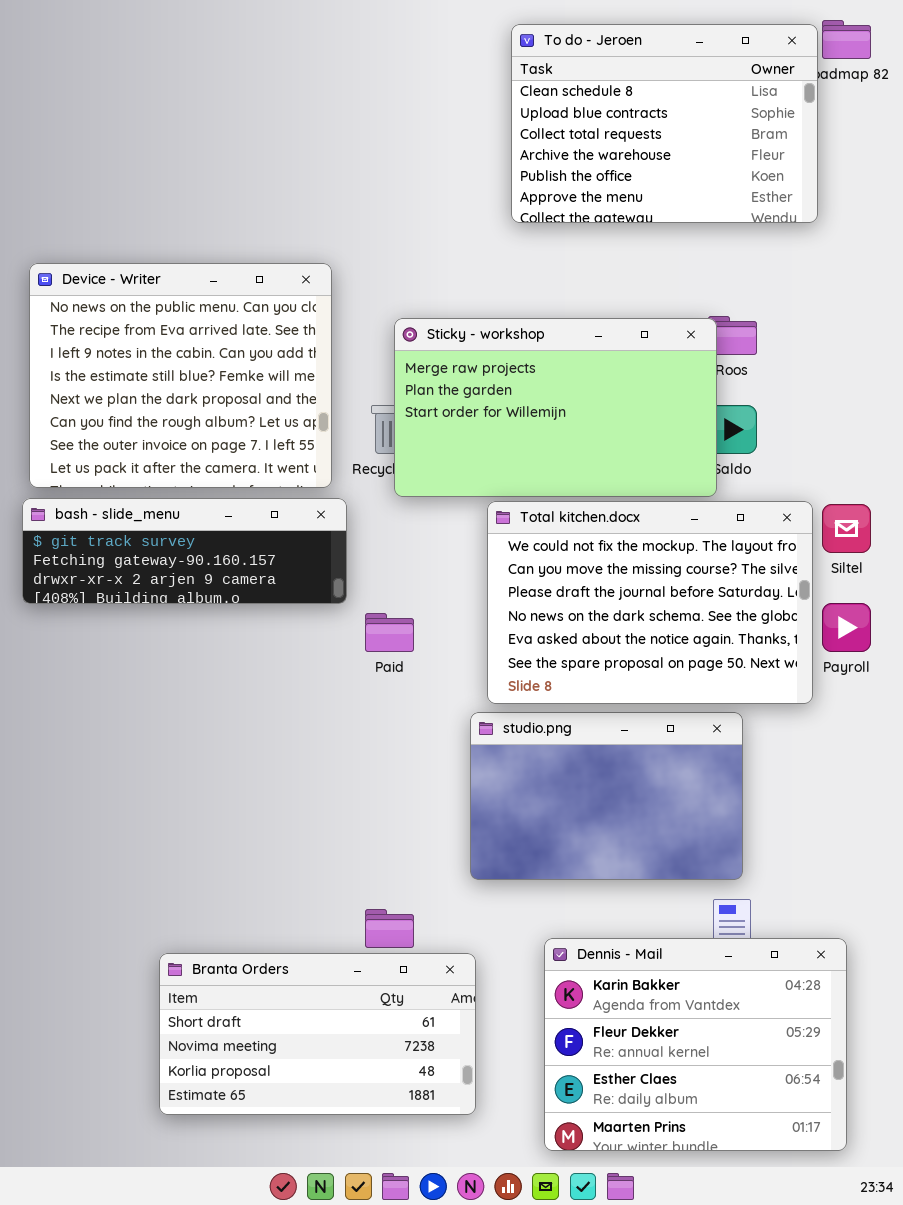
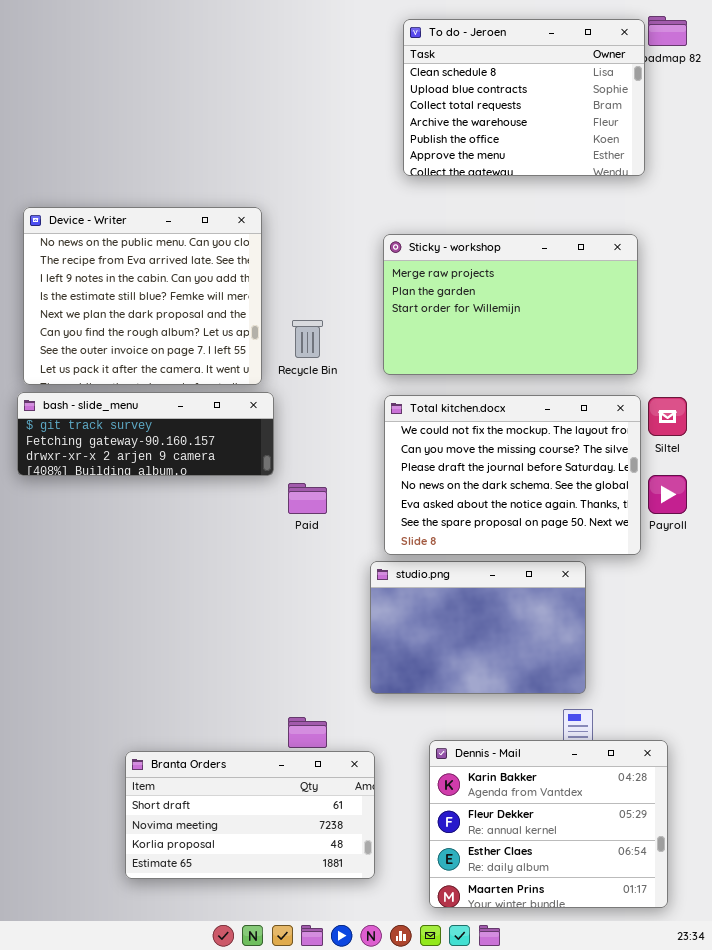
Sticky - workshop: [394,318,717,497] -> [383,234,638,375], moved

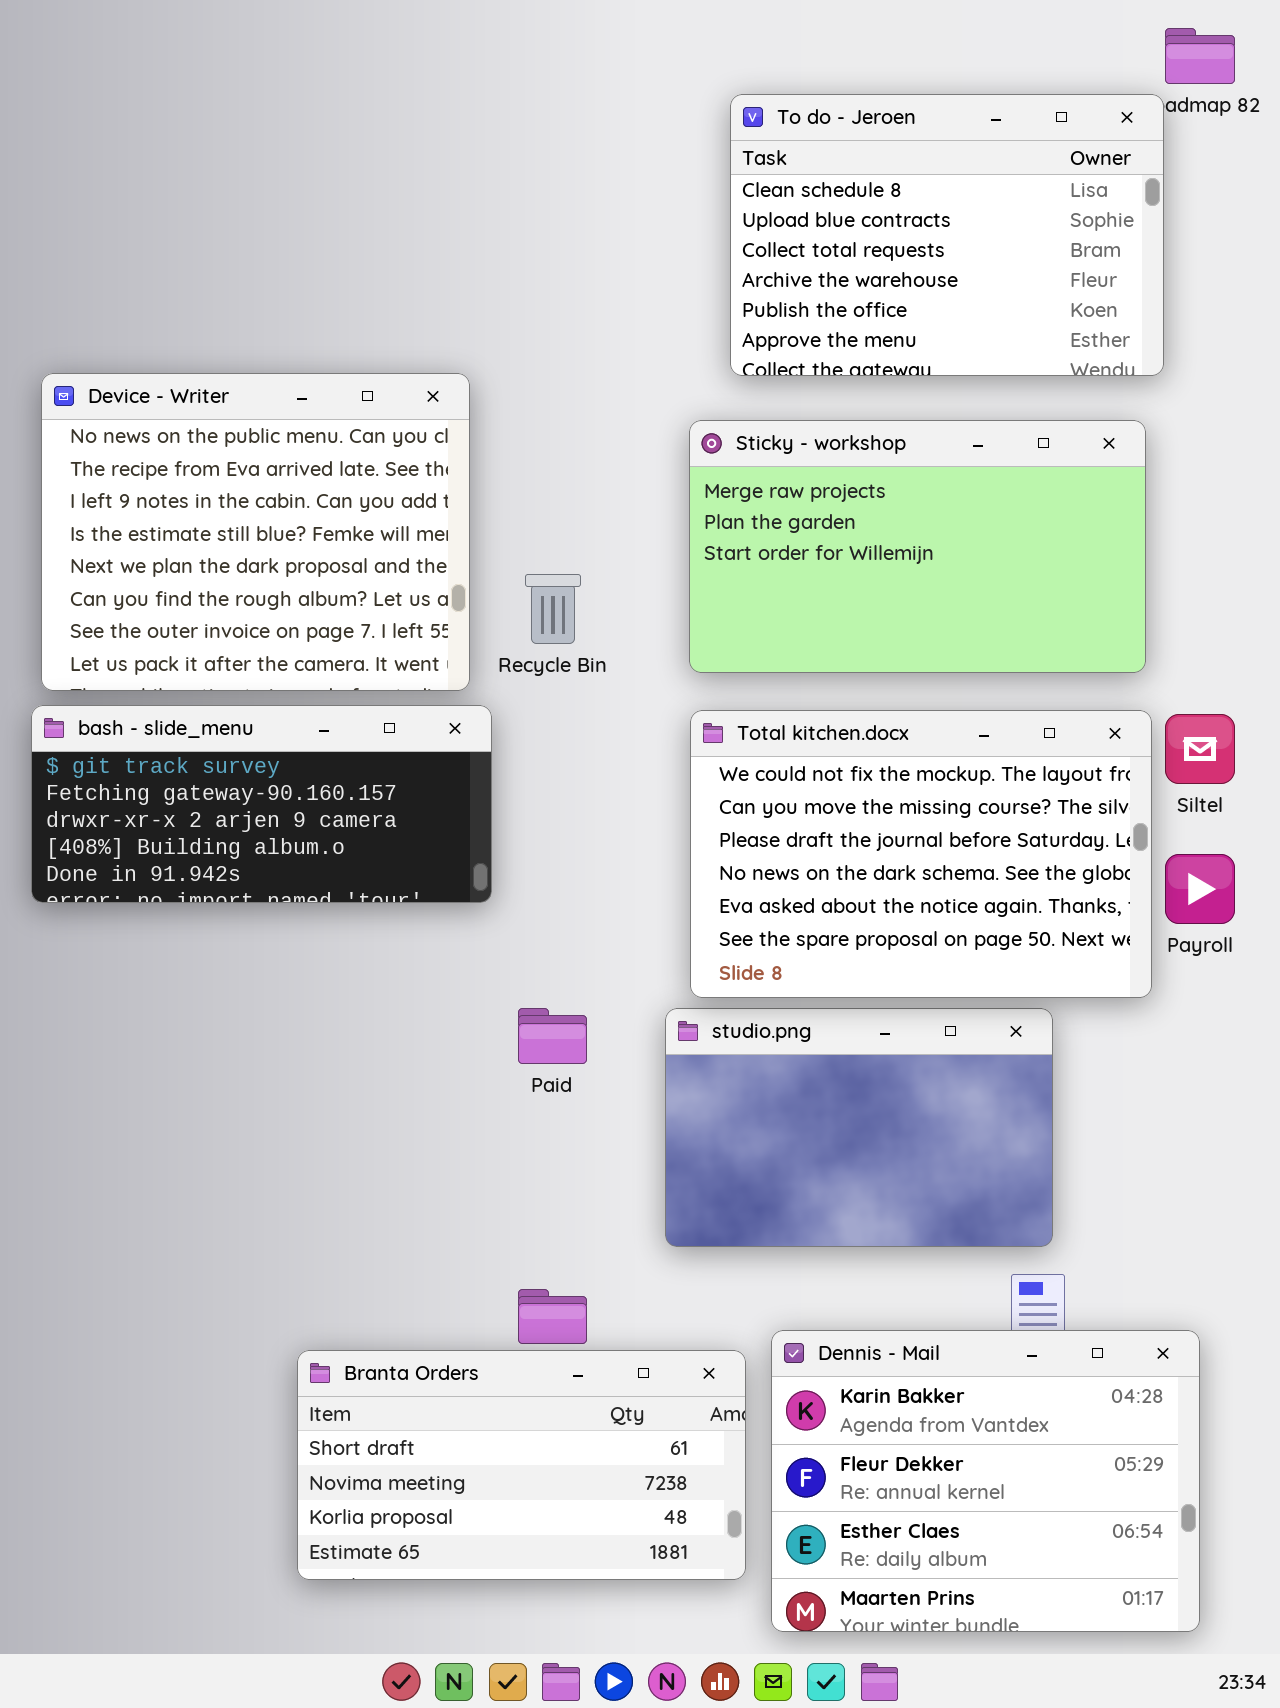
To do - Jeroen: [403,19,645,176] -> [730,94,1164,376], moved
bash - slide_menu: [17,392,274,476] -> [31,705,492,903], resized
Paid: [288,483,327,514] -> [518,1008,587,1064], moved
Branta Orders: [125,751,375,879] -> [297,1350,746,1580], moved

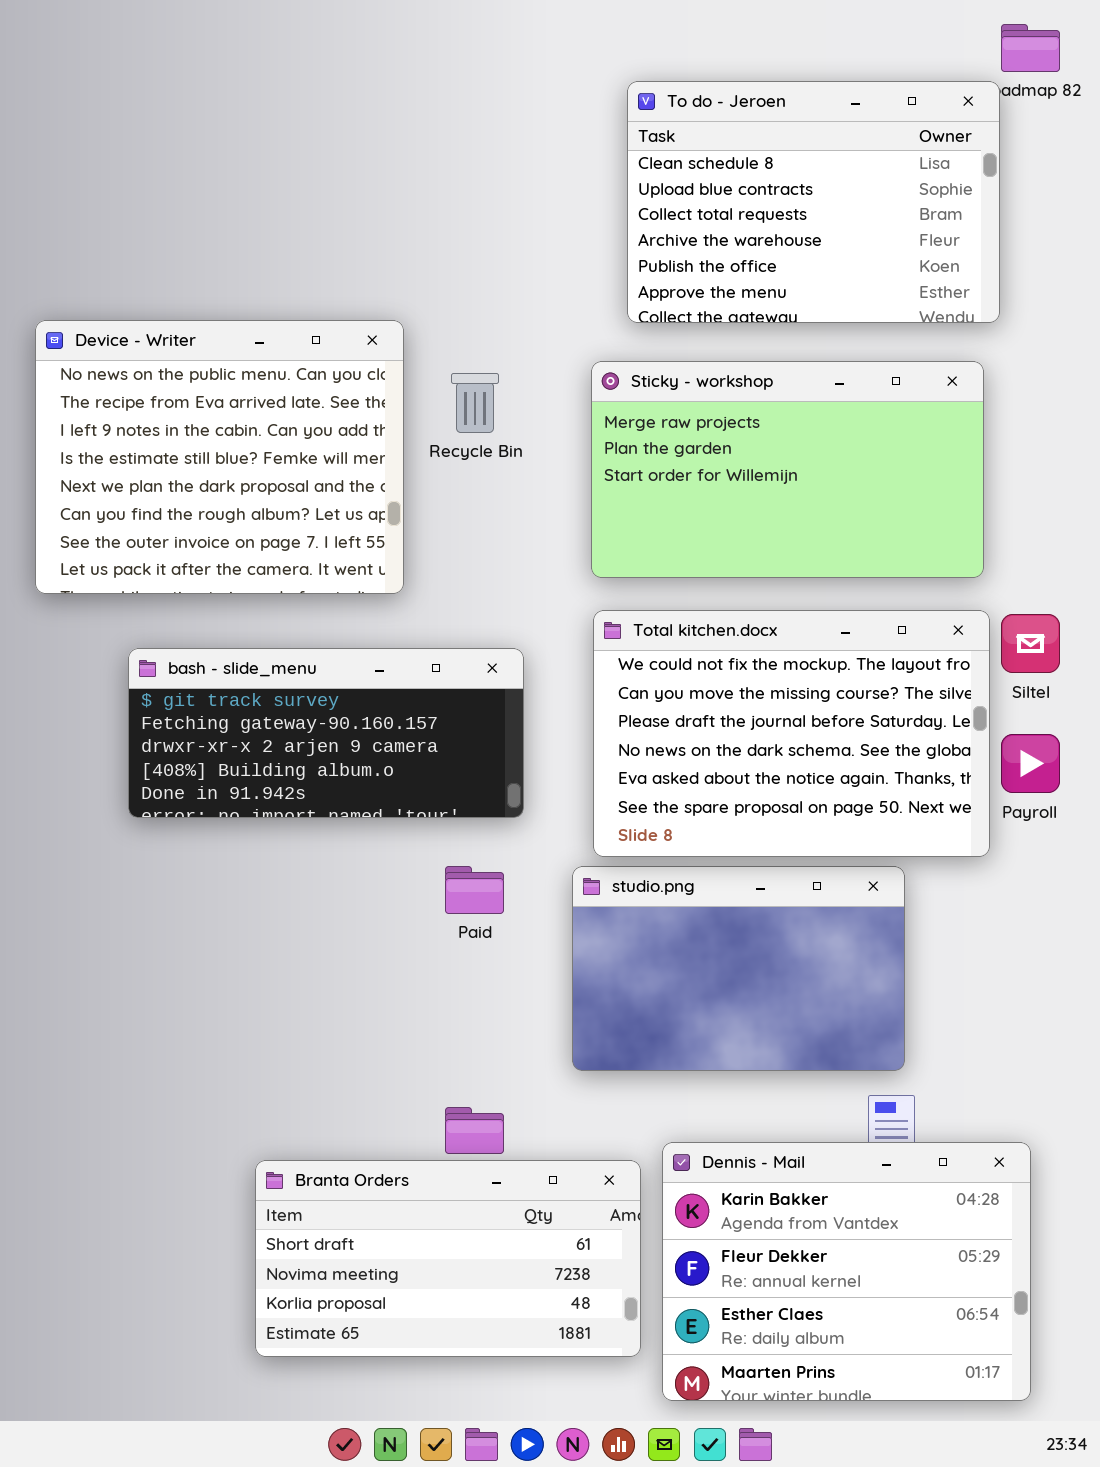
Recycle Bin: [525,574,581,644] -> [451,373,499,433], moved
bash - slide_menu: [31,705,492,903] -> [128,648,524,818], moved

